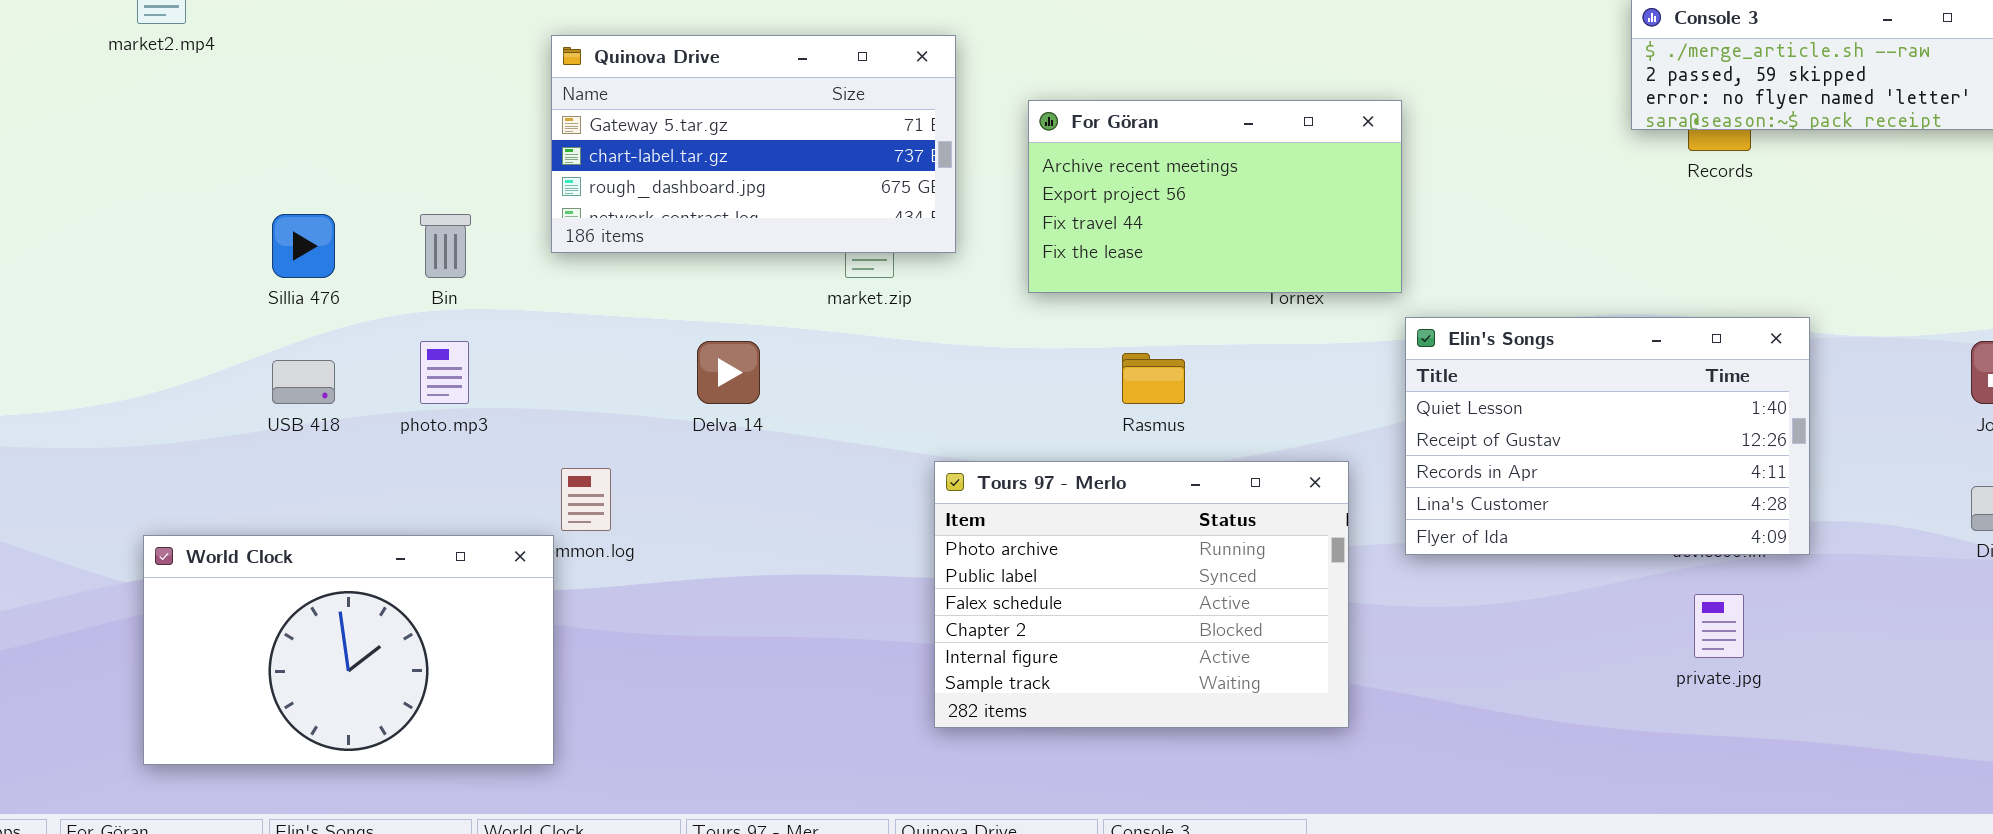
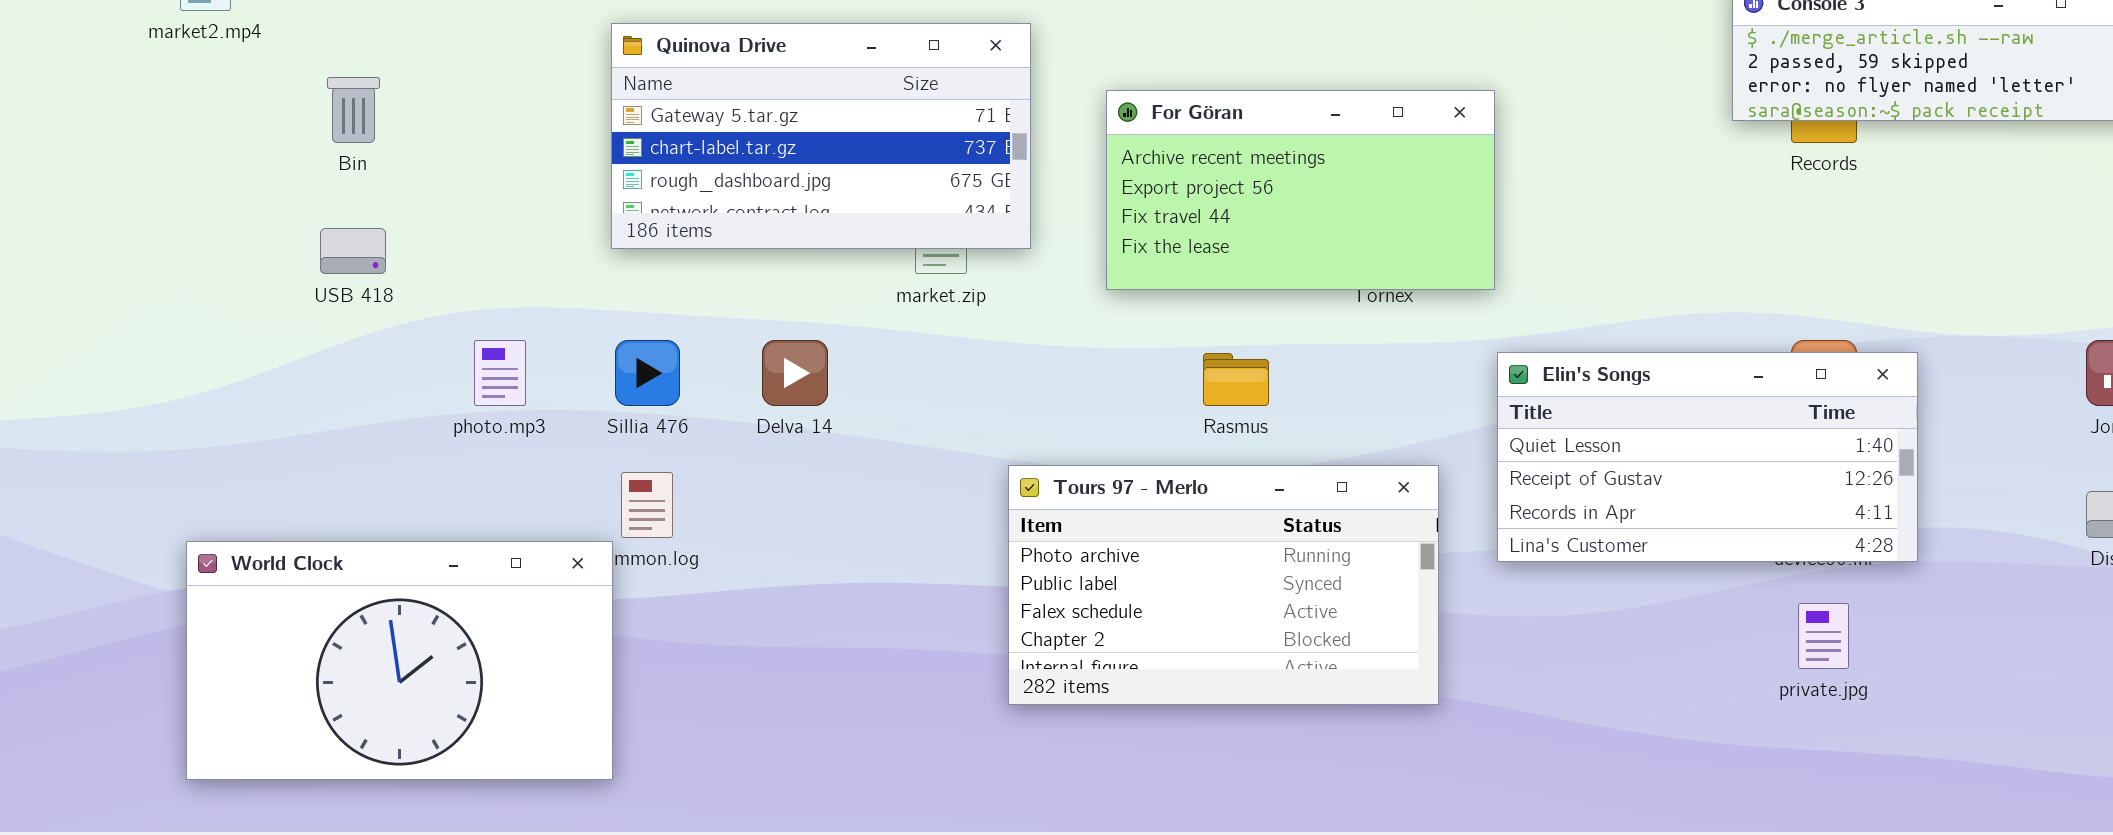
Sillia 476: [272,214,335,278] -> [615,340,680,406], moved
Bin: [420,214,471,278] -> [327,77,380,143], moved
Elin's Songs: [1405,317,1810,555] -> [1497,352,1918,562], resized
USB 418: [272,360,335,404] -> [320,228,386,274], moved
Tours 97 - Merlo: [934,461,1349,728] -> [1008,465,1439,705], resized

